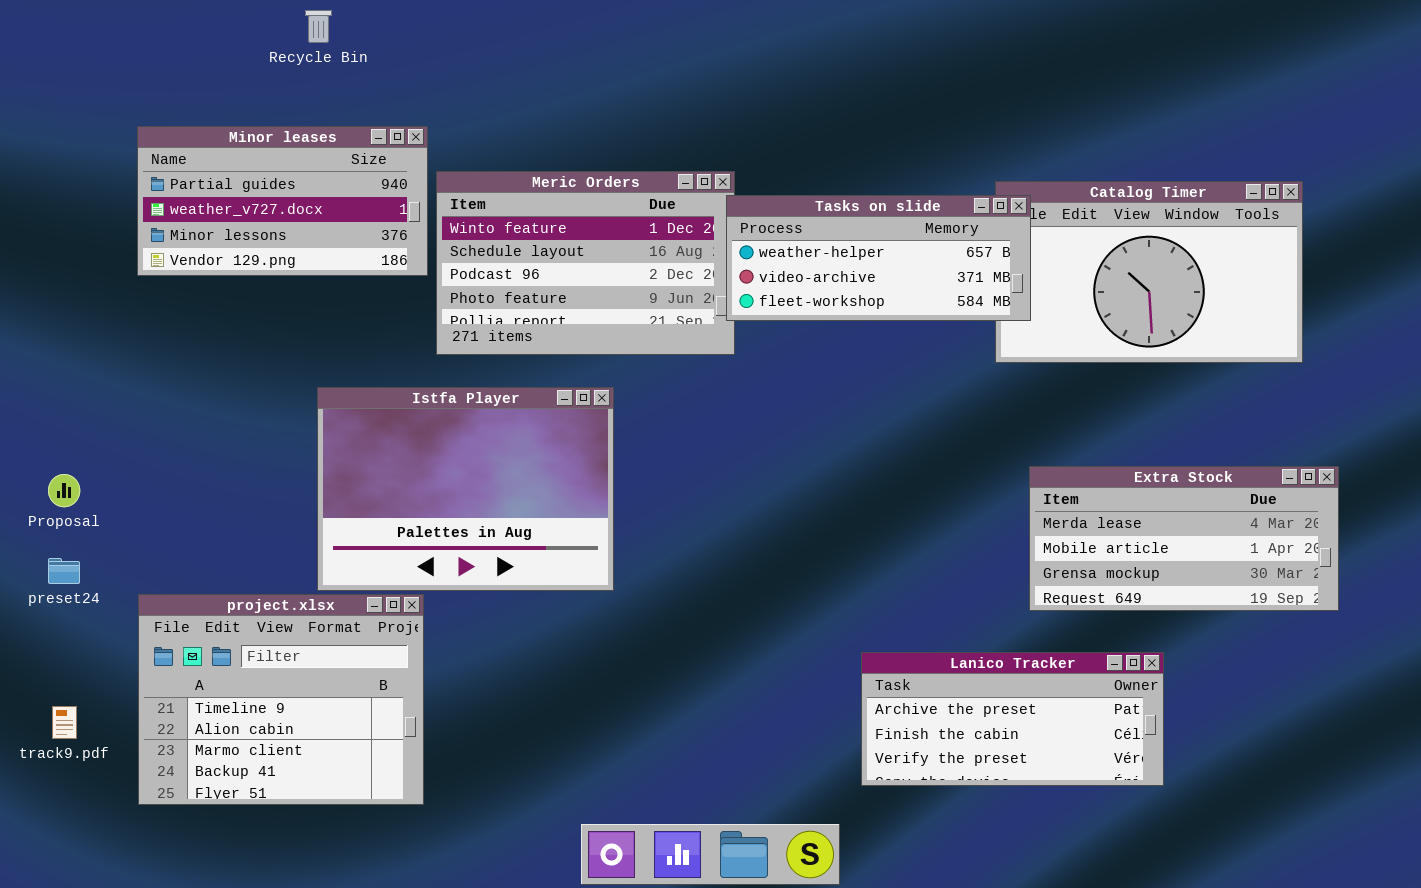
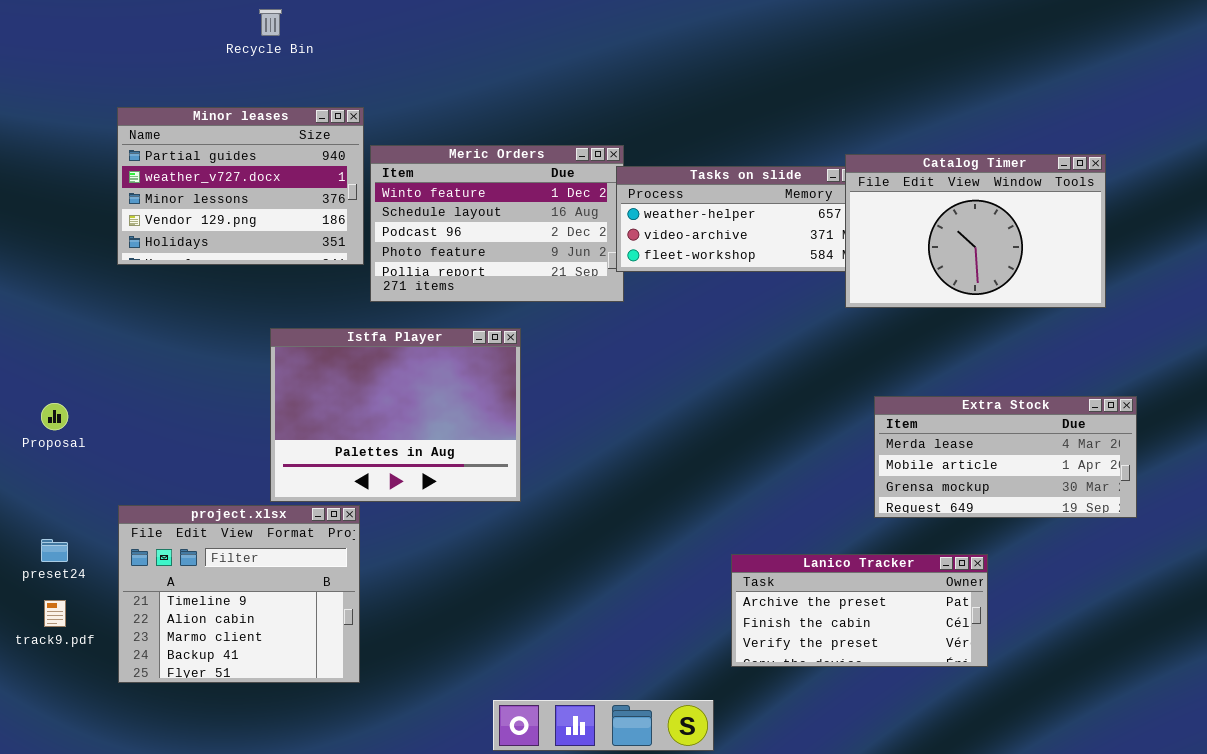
Minor leases: [137,126,428,276] -> [117,107,364,265], resized
Catalog Timer: [995,181,1303,363] -> [845,154,1106,308], raised
preset24: [48,558,80,584] -> [41,539,68,562], moved

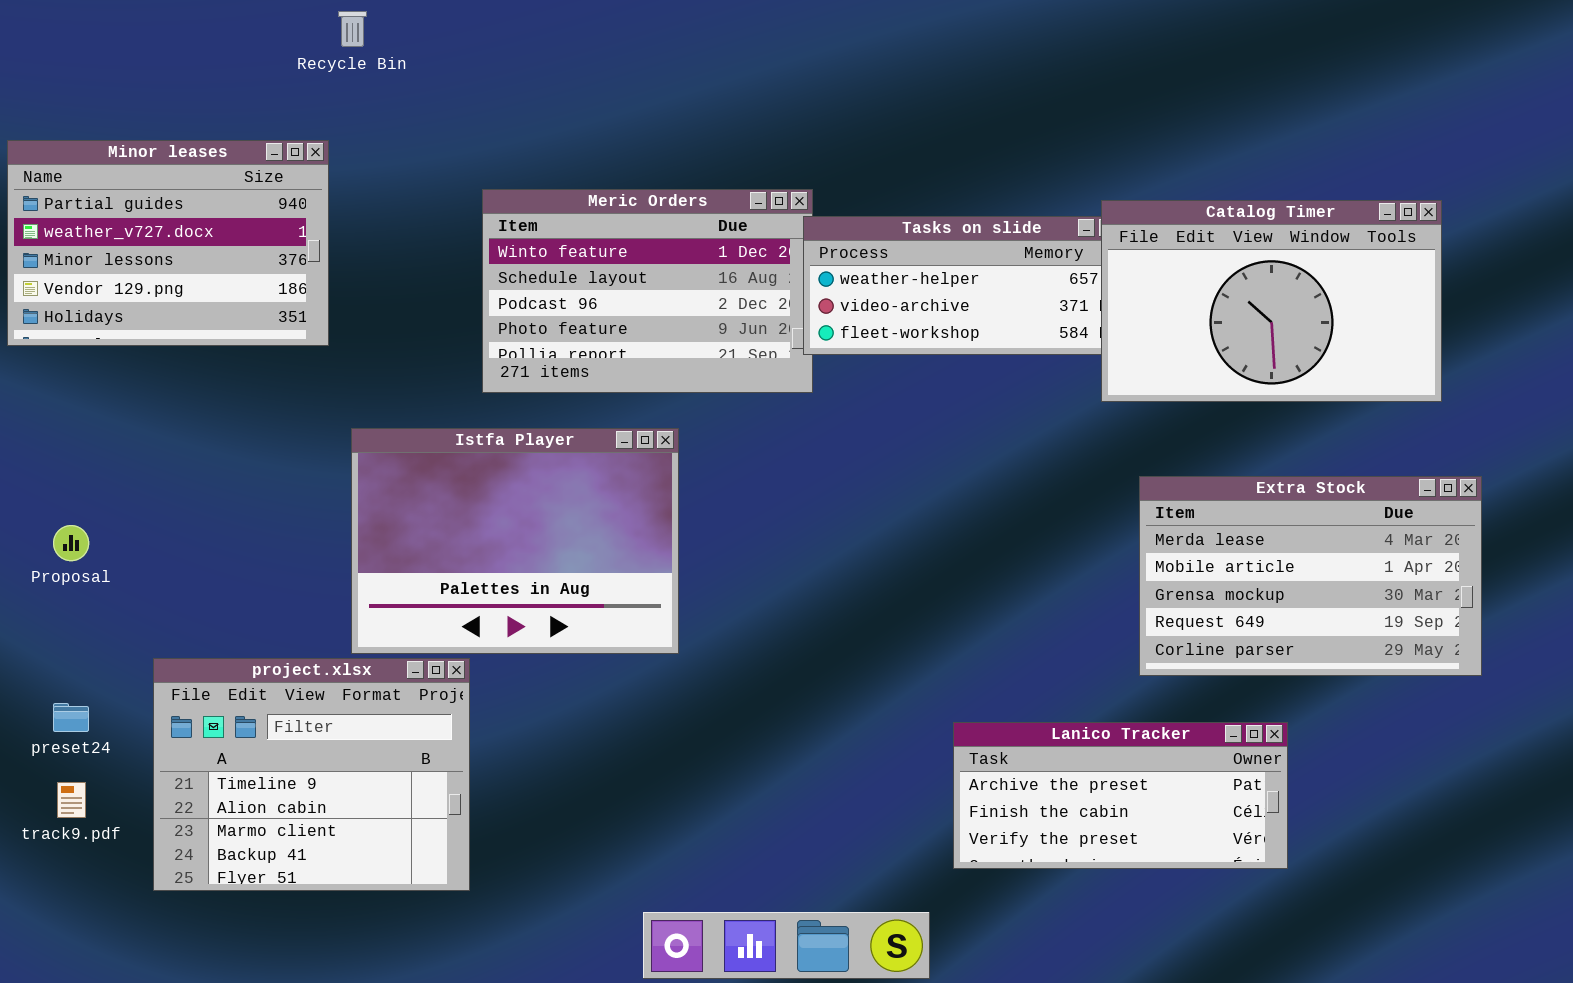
Minor leases: [117,107,364,265] -> [7,140,329,346], moved
Extra Stock: [874,396,1137,518] -> [1139,476,1482,676], resized

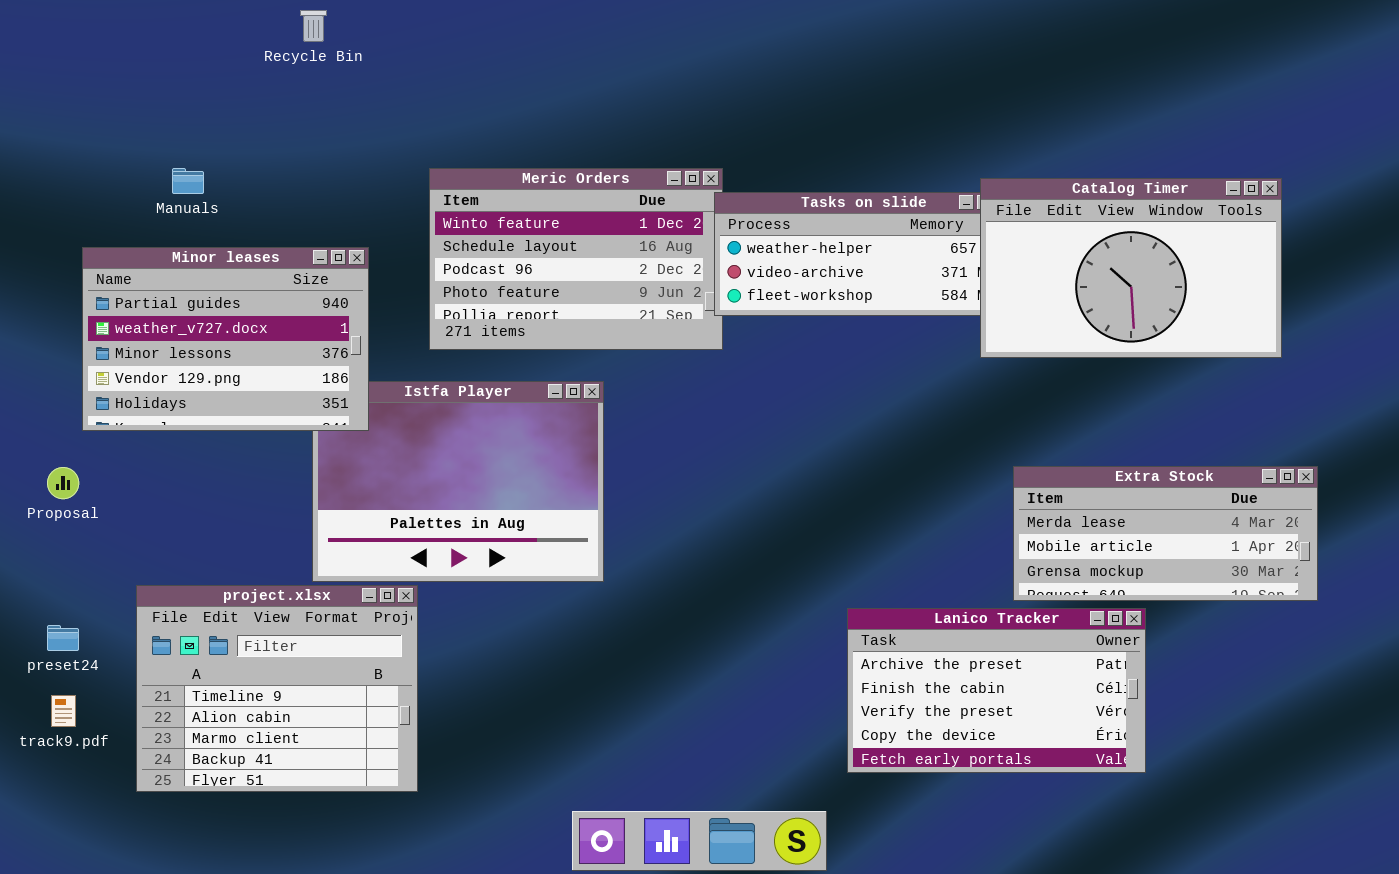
Minor leases: [7,140,329,346] -> [82,247,369,431], moved
Extra Stock: [1139,476,1482,676] -> [1013,466,1318,601], resized
Lanico Tracker: [953,722,1288,869] -> [847,608,1146,773], resized

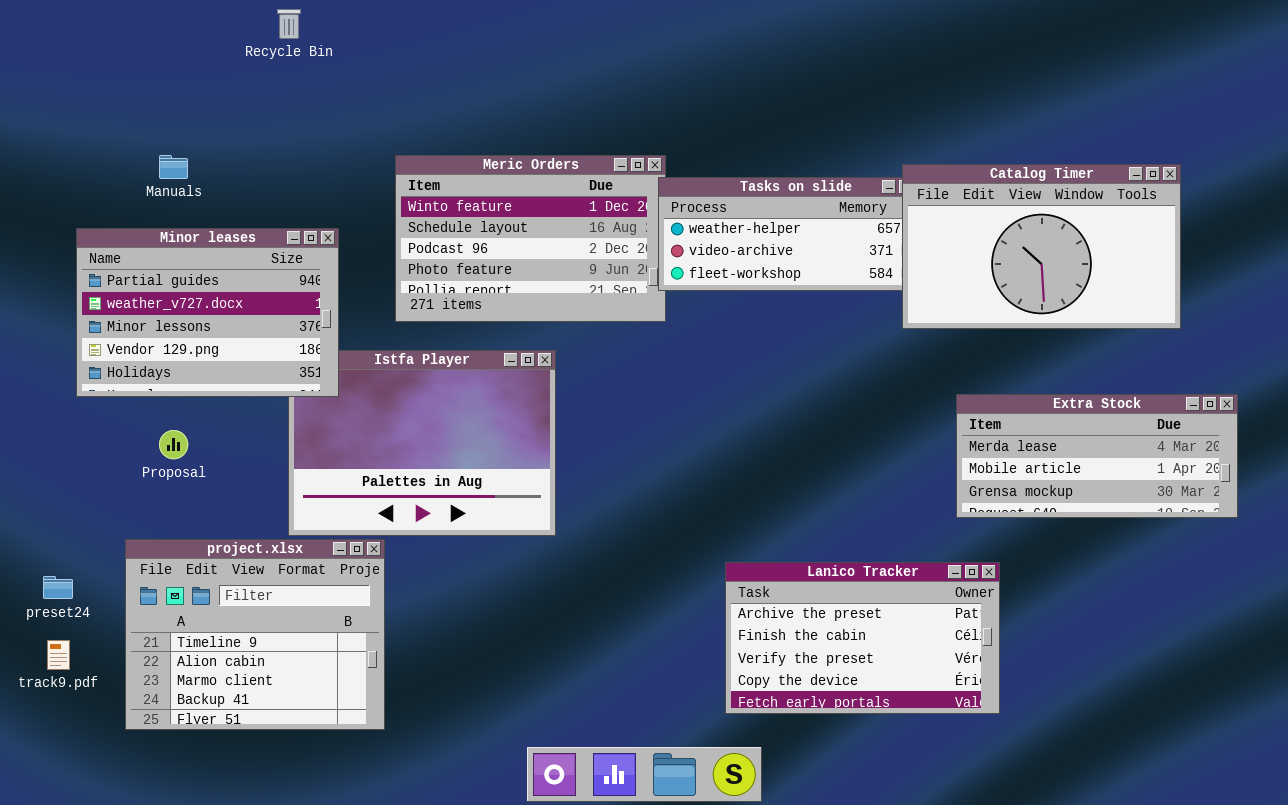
Extra Stock: [1013,466,1318,601] -> [956,394,1238,518], moved
Proposal: [47,467,79,499] -> [159,430,188,459], moved
Lanico Tracker: [847,608,1146,773] -> [725,562,1000,714], moved

